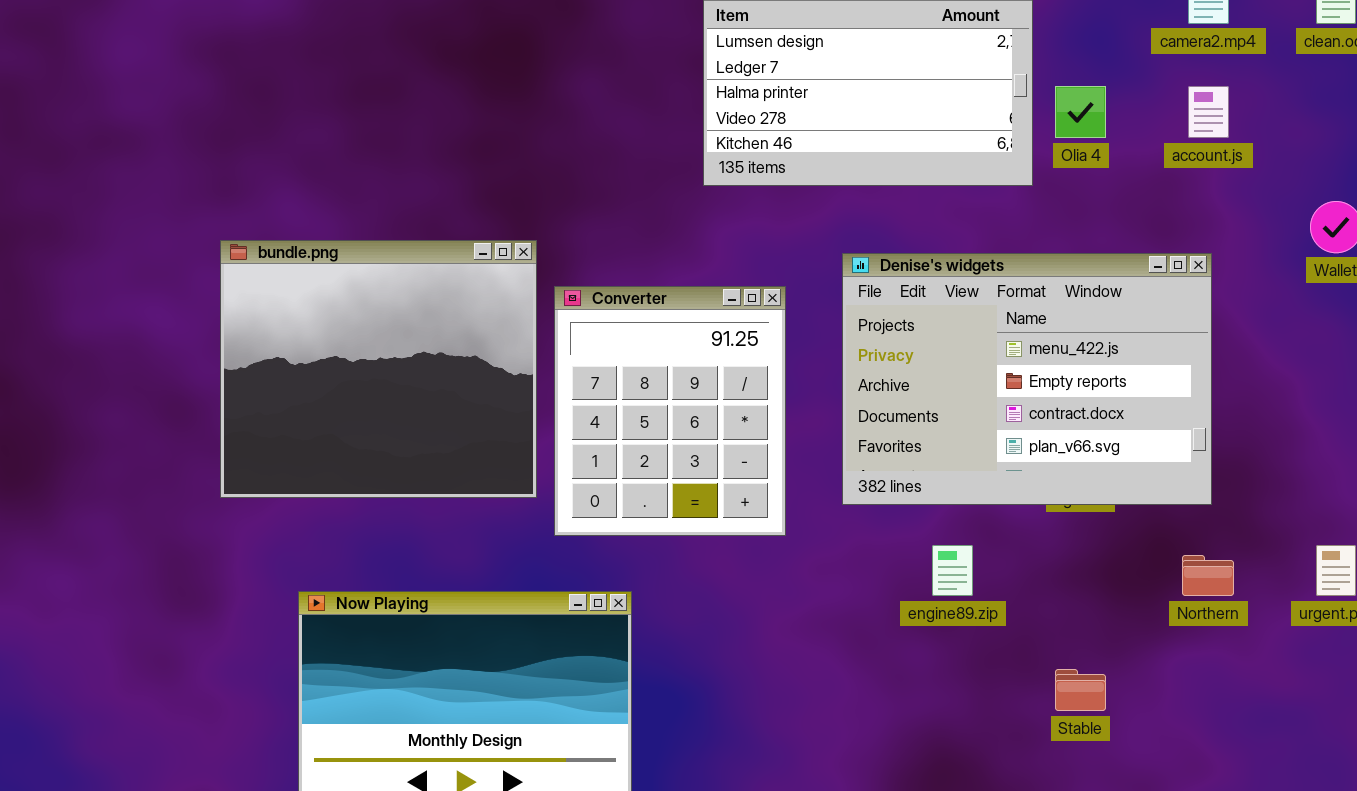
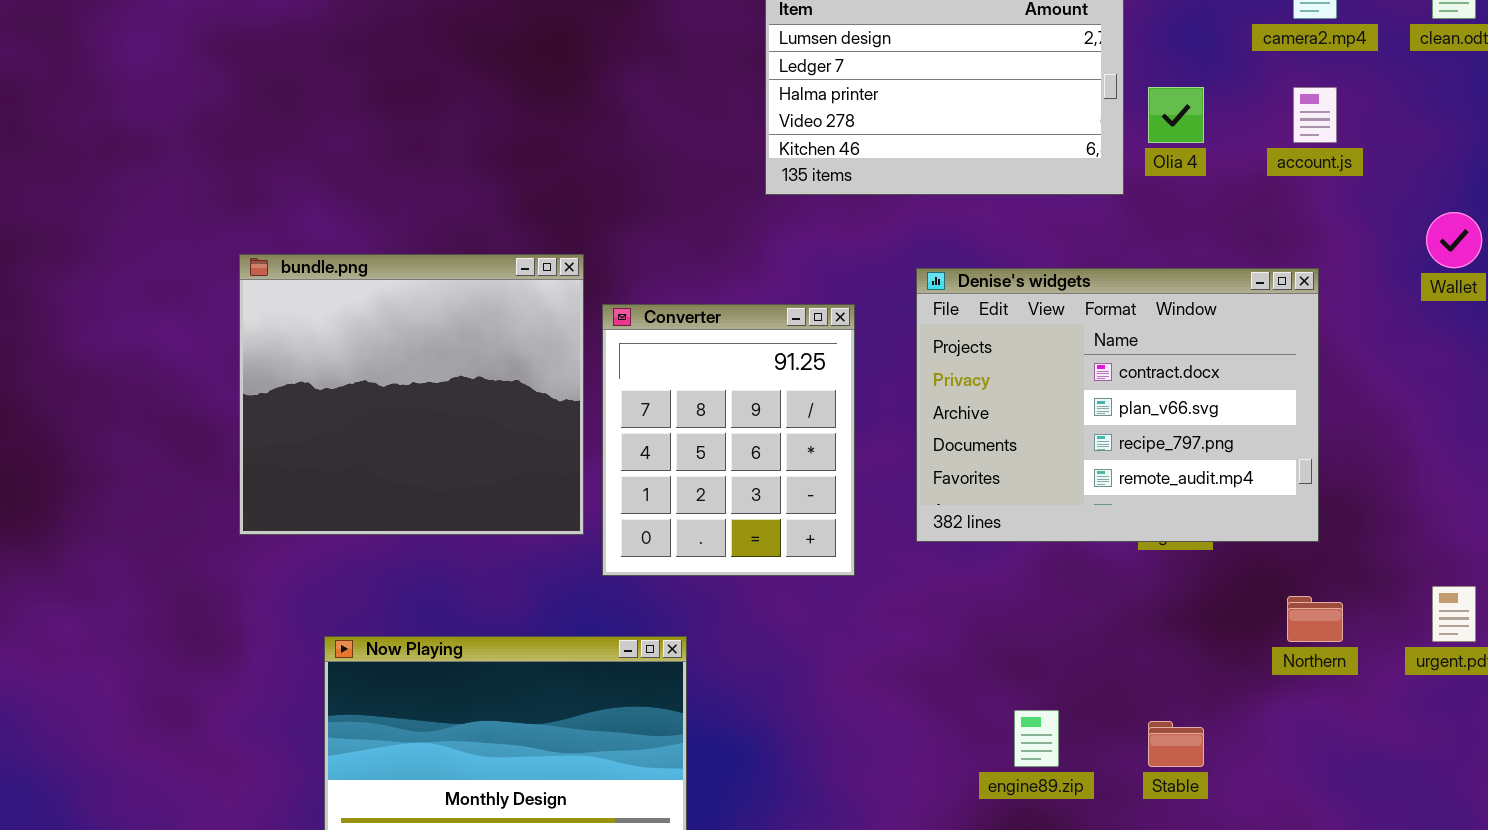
Denise's widgets: [842,253,1212,505] -> [916,268,1319,542], scrolled down 2 rows
engine89.zip: [932,545,973,596] -> [1014,710,1059,767], moved

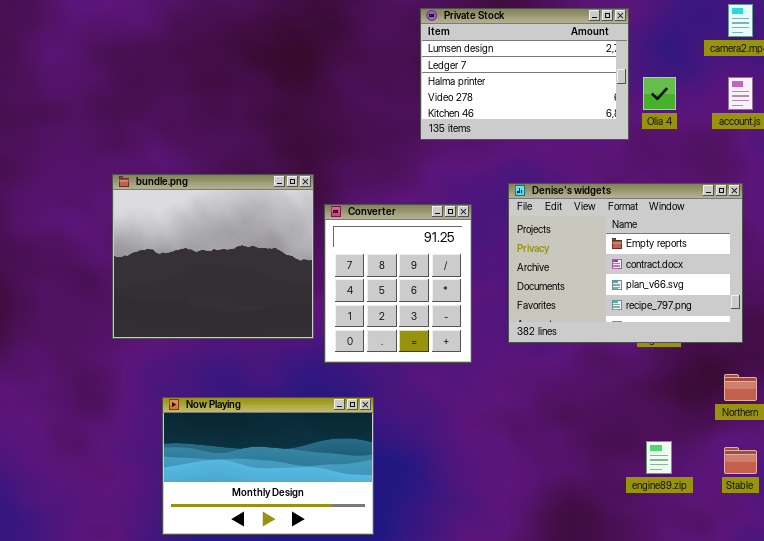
Denise's widgets: [916,268,1319,542] -> [508,183,743,343], scrolled up 1 row
engine89.zip: [1014,710,1059,767] -> [646,441,672,474], moved
Stable: [1148,721,1204,767] -> [724,447,757,474], moved

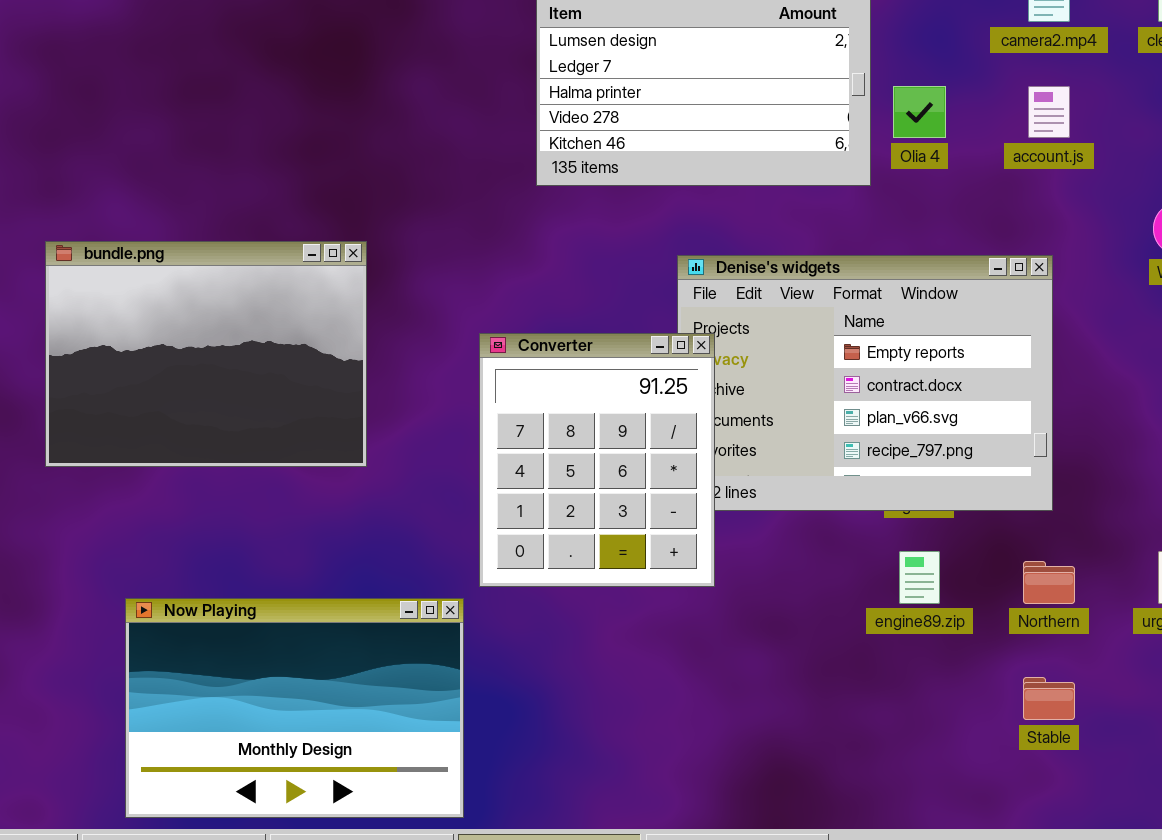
bundle.png: [112,174,314,339] -> [45,241,367,467], resized
Converter: [324,204,472,363] -> [479,333,715,587], moved
engine89.zip: [646,441,672,474] -> [899,551,940,604], moved

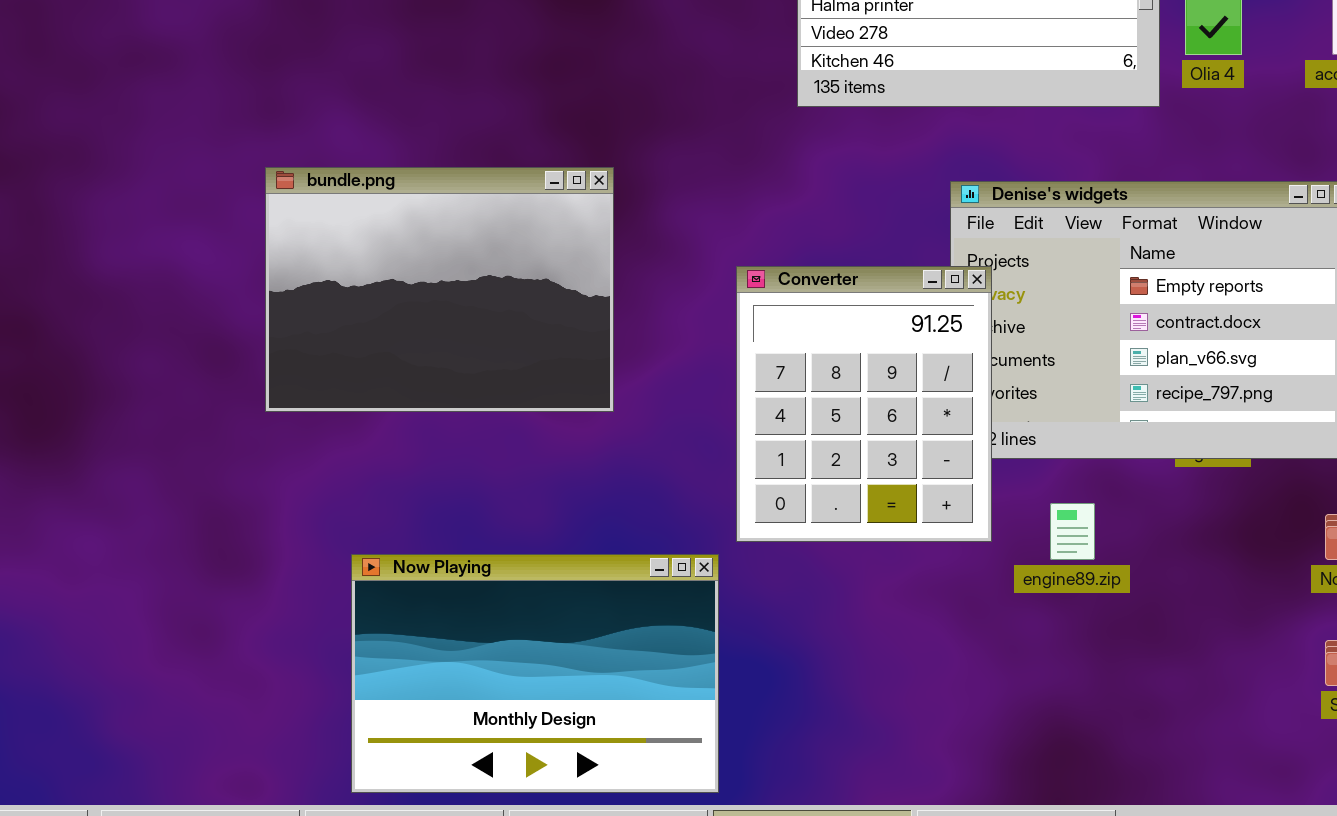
engine89.zip: [899,551,940,604] -> [1050,503,1095,560], moved

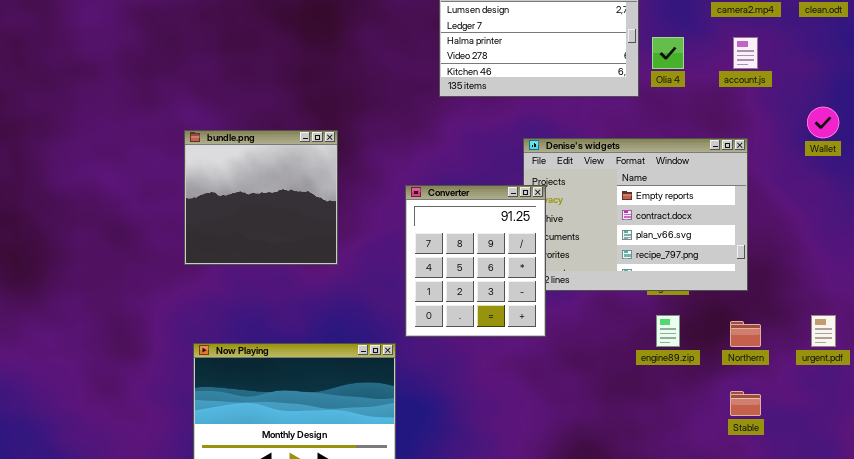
bundle.png: [265,167,614,412] -> [184,130,338,265], resized
engine89.zip: [1050,503,1095,560] -> [656,315,680,347], moved

